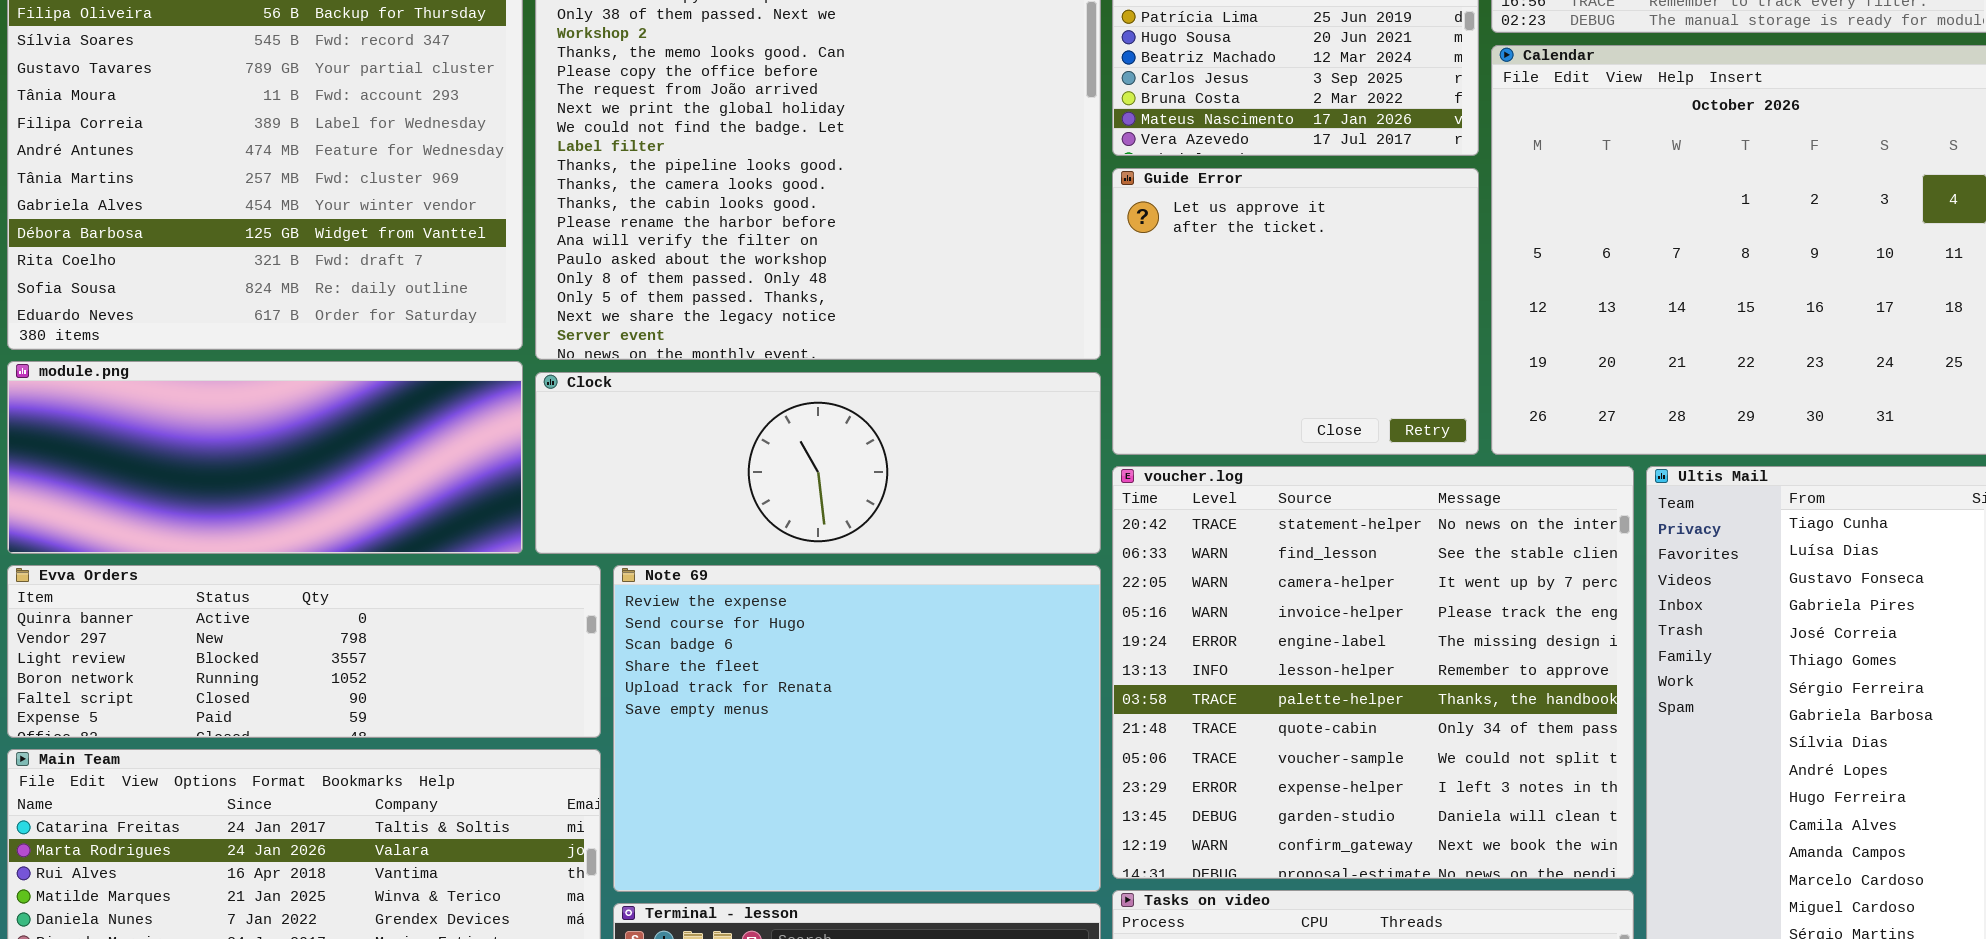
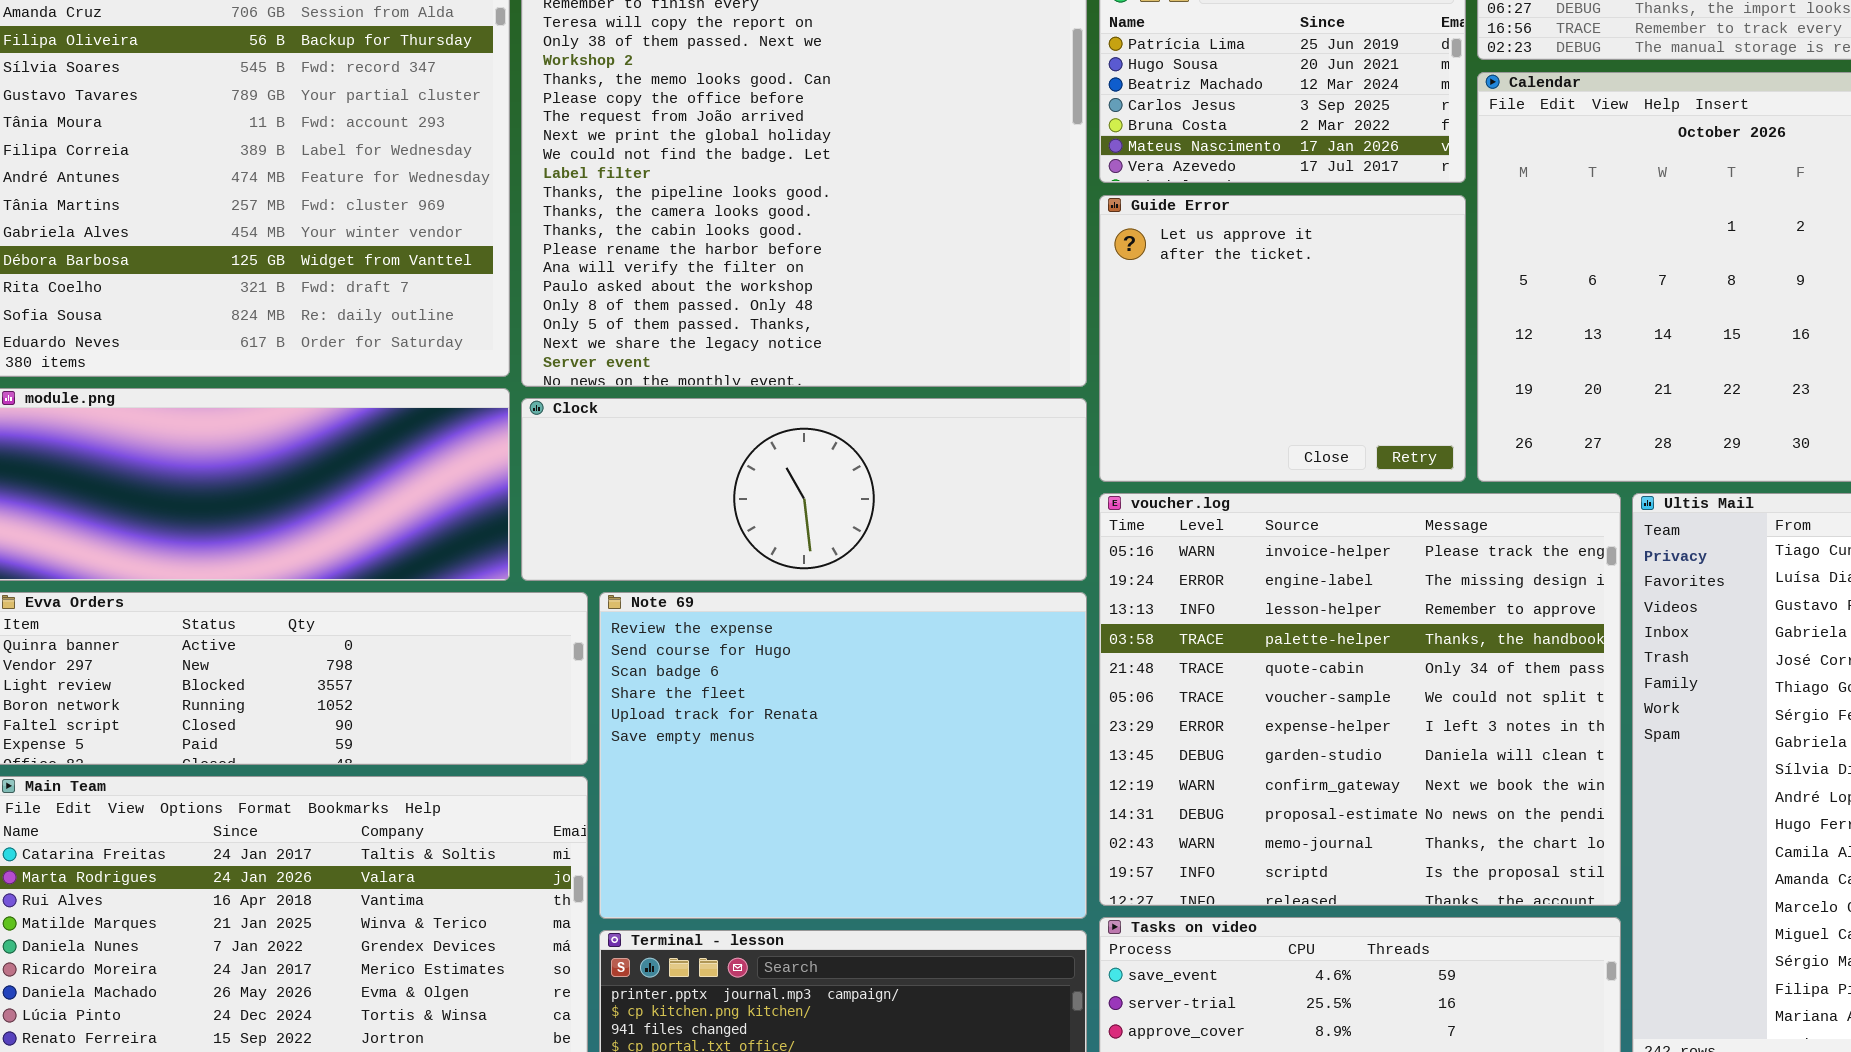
voucher.log: [1112,466,1634,879] -> [1099,493,1621,906], scrolled down 3 rows

